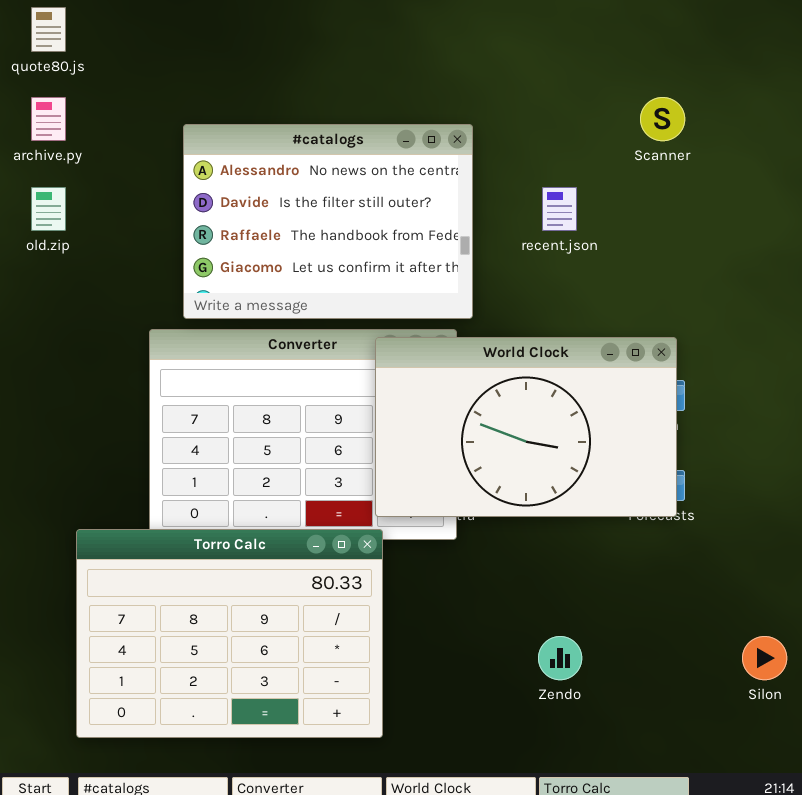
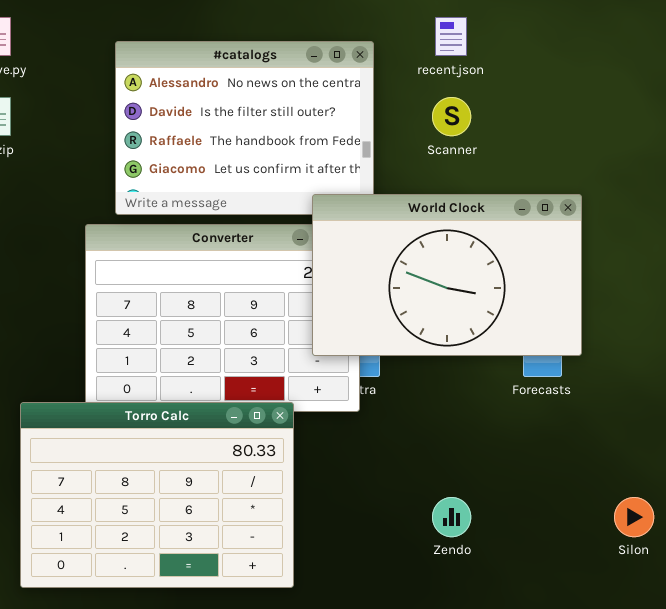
Scanner: [640,97,685,141] -> [432,97,471,136], moved
recent.json: [542,187,577,231] -> [435,17,467,56], moved
World Clock: [375,337,677,517] -> [312,194,582,356], moved

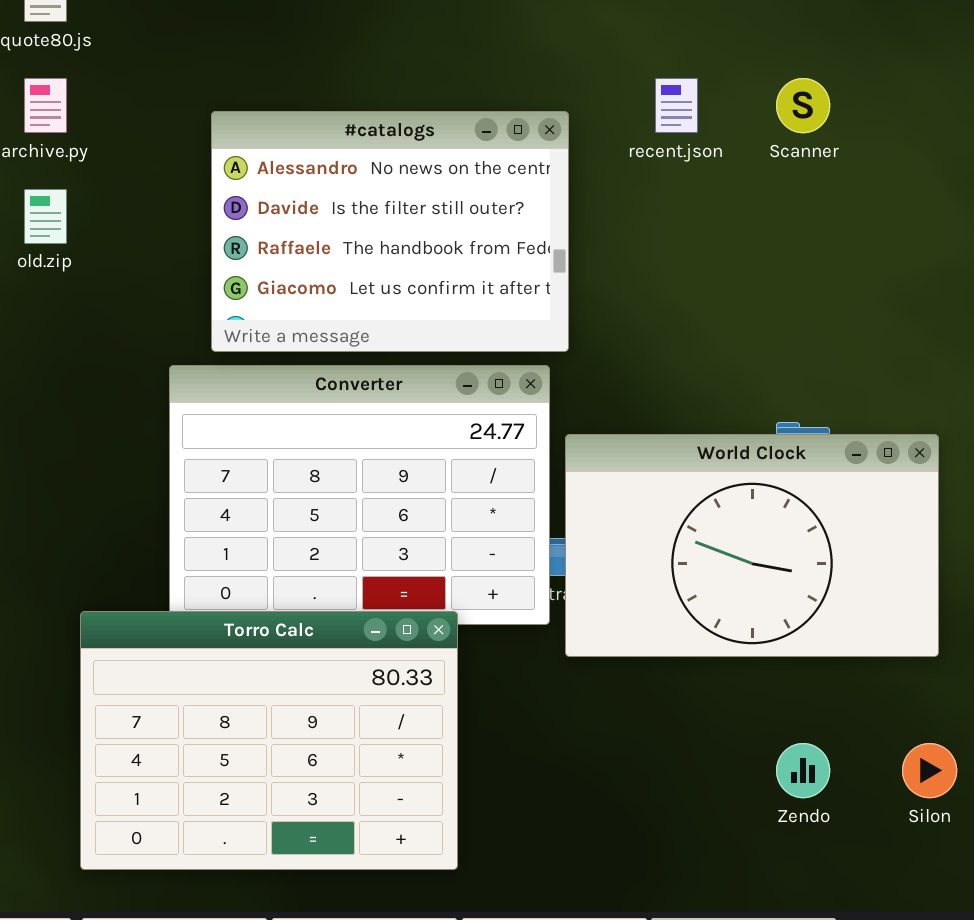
Scanner: [432,97,471,136] -> [776,78,830,133], moved
World Clock: [312,194,582,356] -> [565,434,939,657], moved
Zendo: [432,497,471,537] -> [776,743,830,798], moved

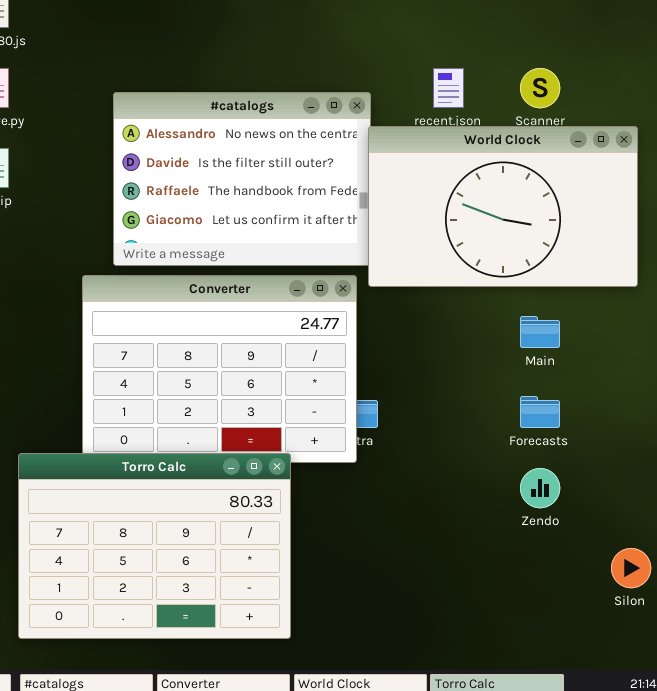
World Clock: [565,434,939,657] -> [368,126,638,287], moved
Zendo: [776,743,830,798] -> [520,468,560,508], moved

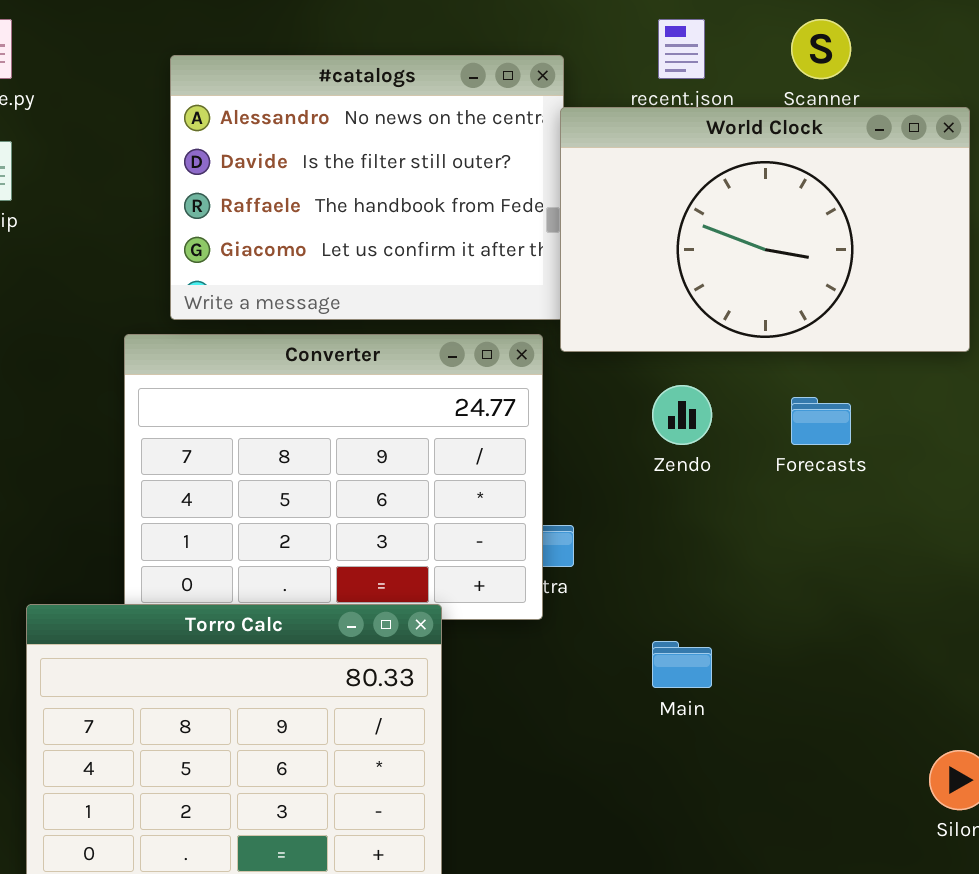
Main: [520,316,560,348] -> [652,641,712,688], moved
Forecasts: [520,396,560,428] -> [791,397,851,445], moved
Zendo: [520,468,560,508] -> [652,385,712,445], moved

